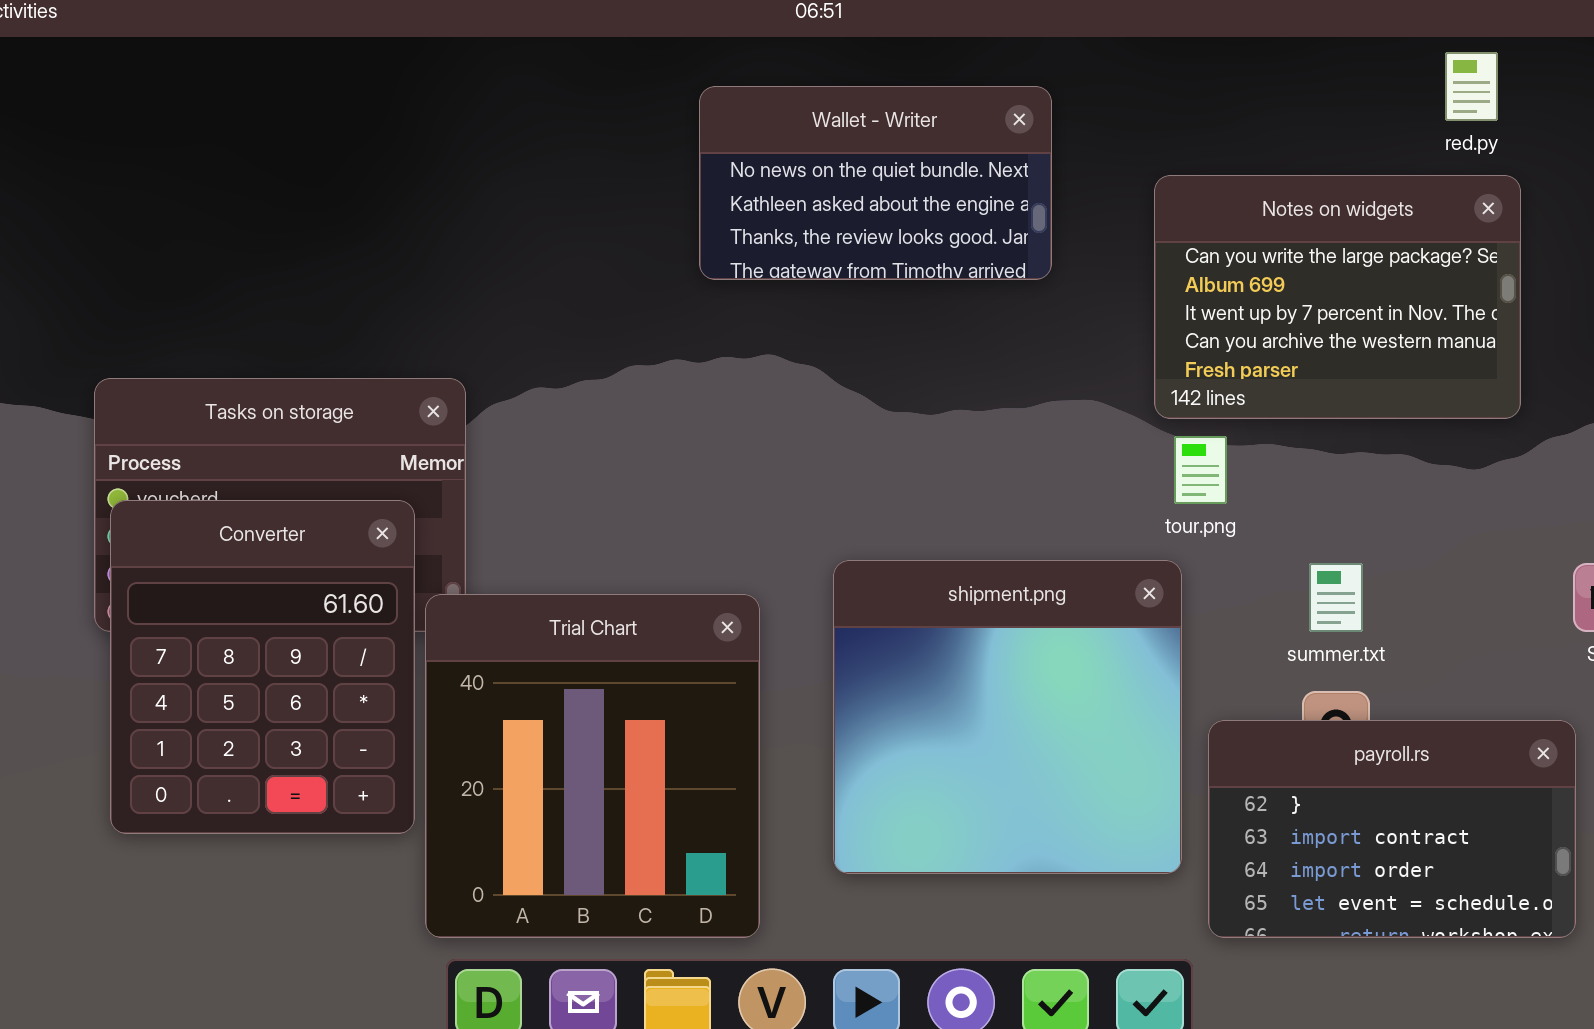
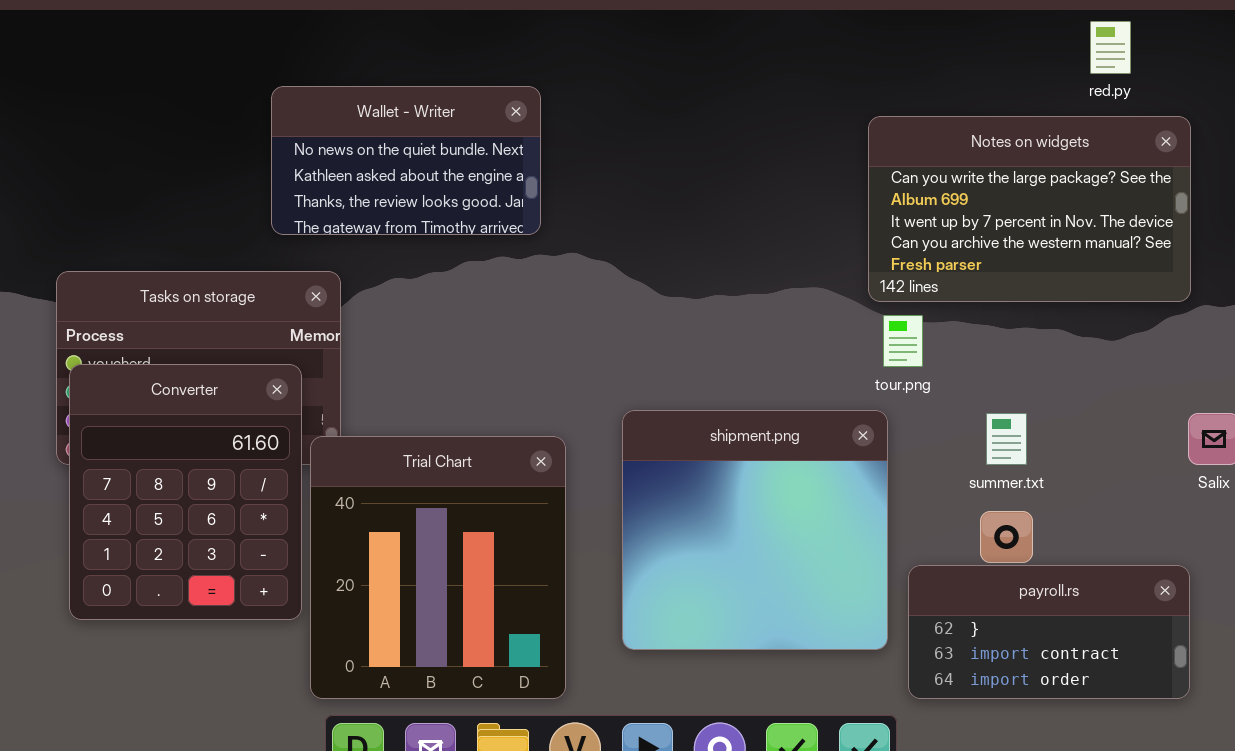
Wallet - Writer: [699,86,1052,280] -> [271,86,541,235], moved
Notes on widgets: [1154,175,1521,419] -> [868,116,1191,302], resized
payroll.rs: [1208,720,1576,938] -> [908,565,1190,699], resized

